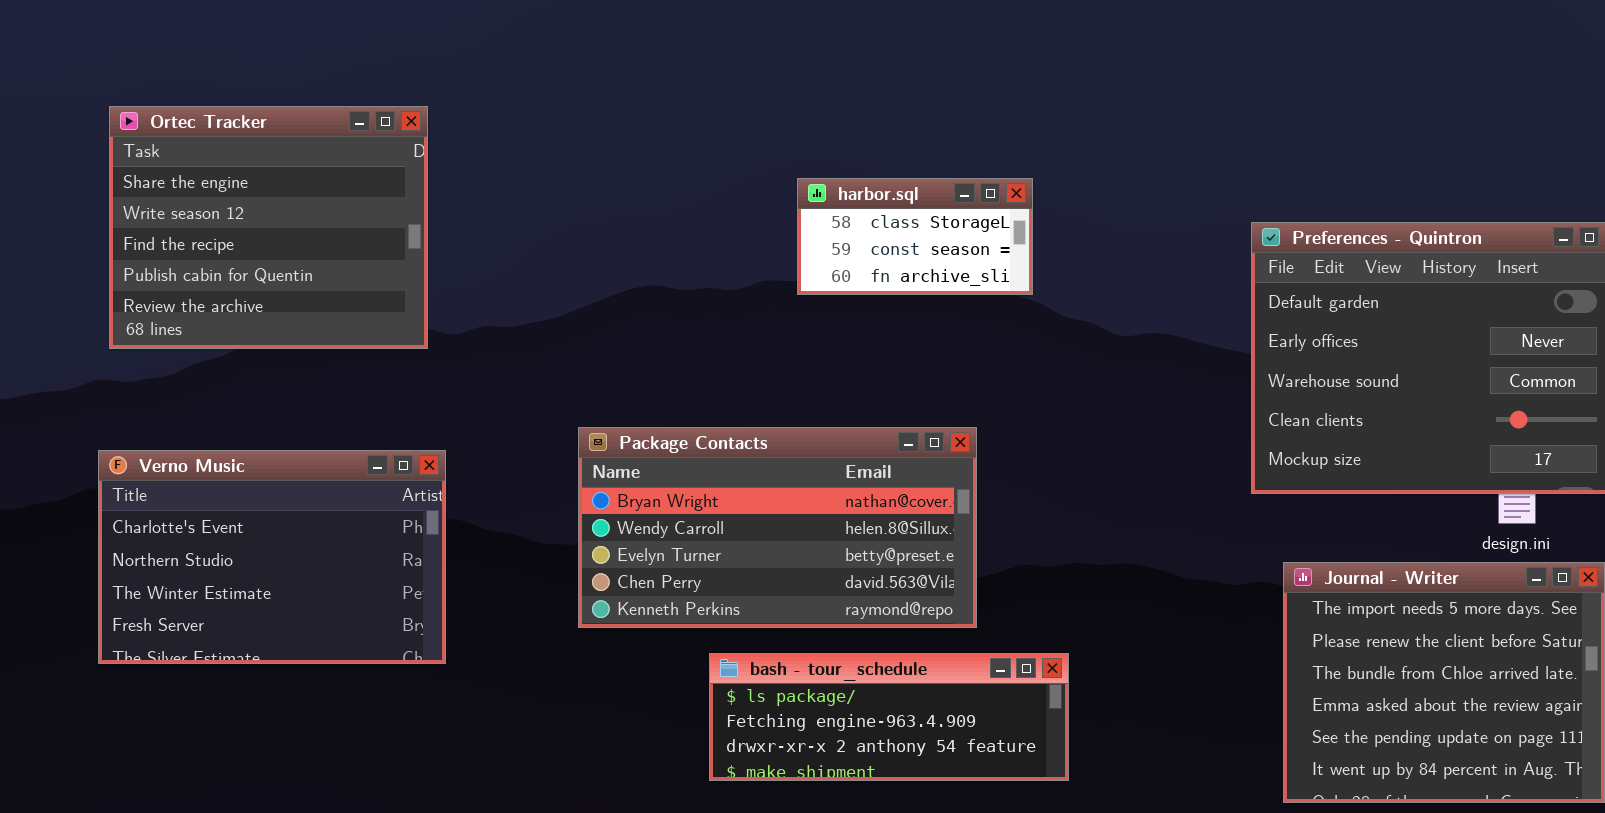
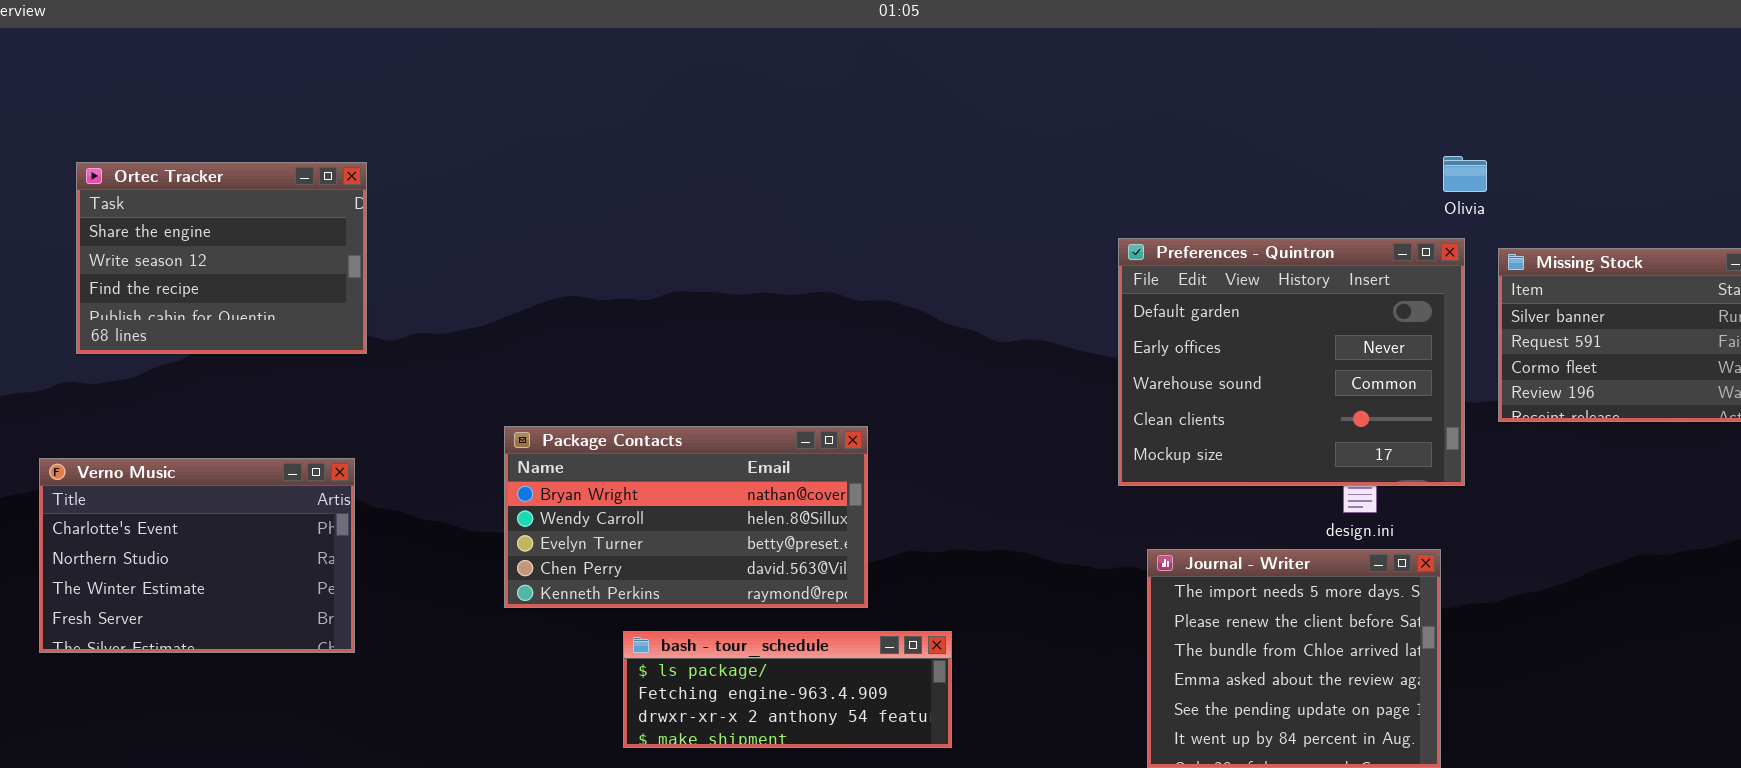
Ortec Tracker: [109,106,428,349] -> [76,162,367,354], resized
harbor.sql: [797,178,1033,295] -> none, closed
Verno Music: [98,450,446,664] -> [39,458,355,653], moved

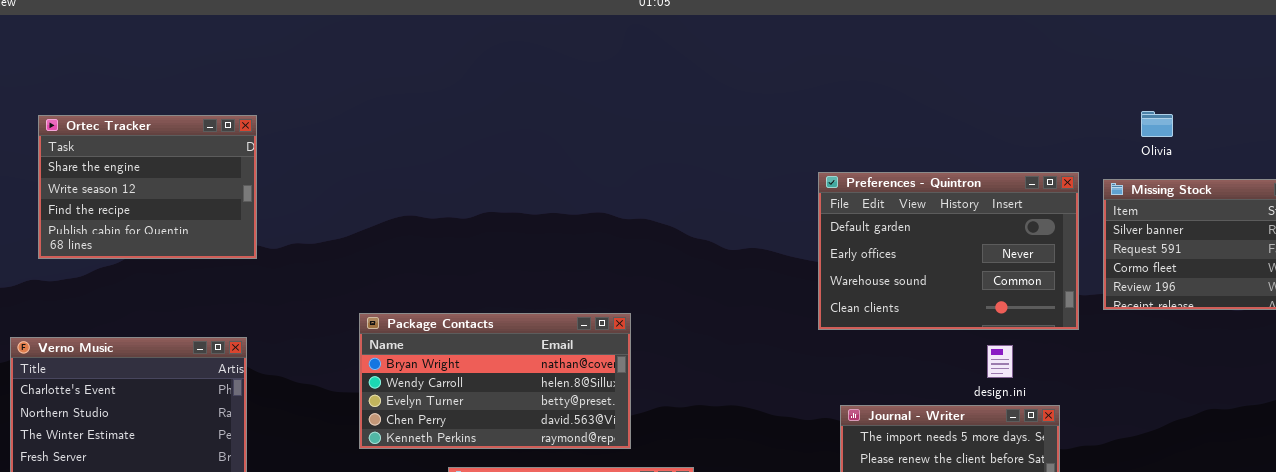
Olivia: [1443,156,1487,192] -> [1141,111,1173,137], moved
Preferences - Quintron: [1118,238,1465,486] -> [818,172,1079,330], resized

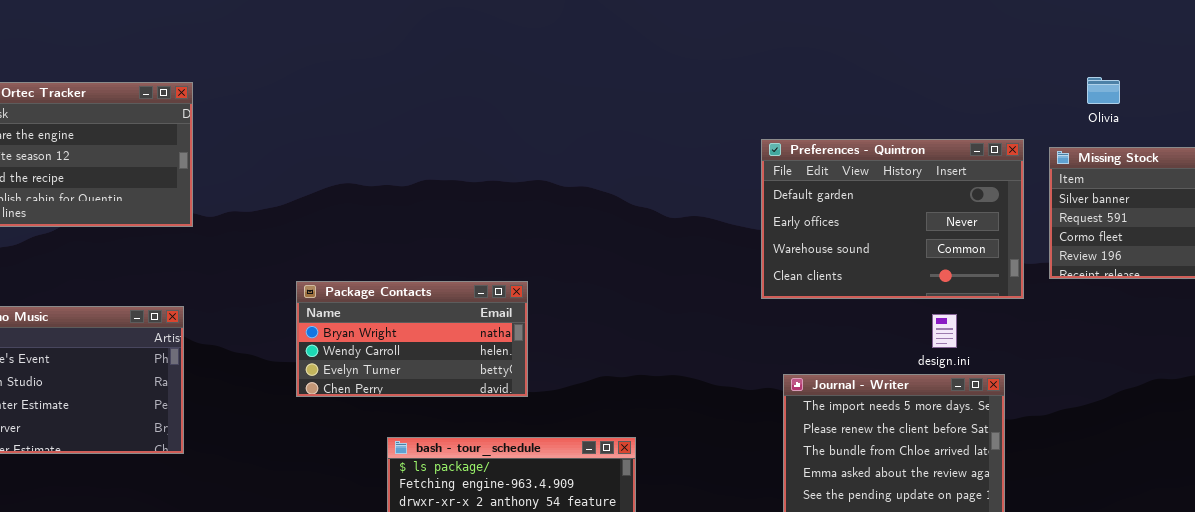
Package Contacts: [359,313,631,449] -> [296,281,528,397], resized

